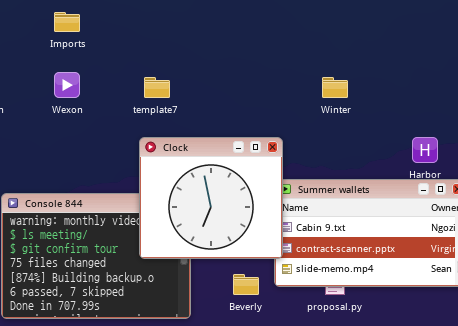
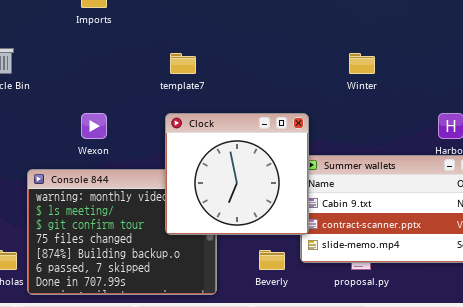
Wexon: [54,72,80,98] -> [81,113,107,139], moved

